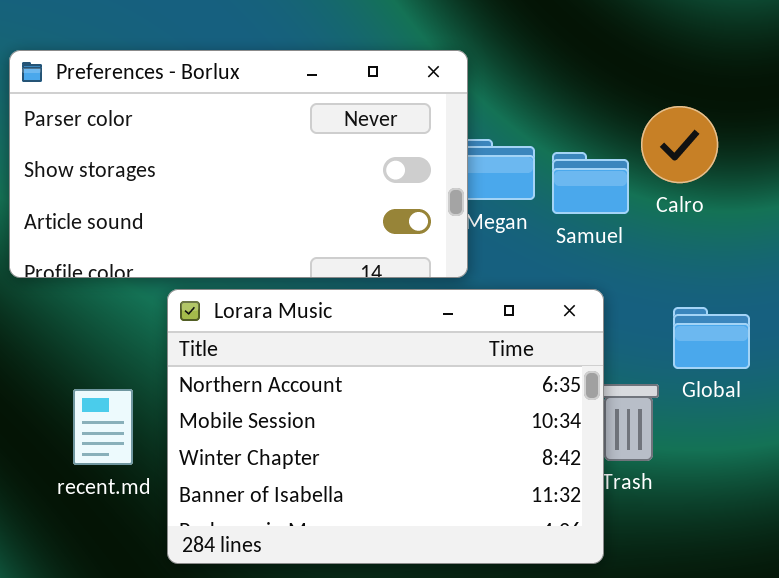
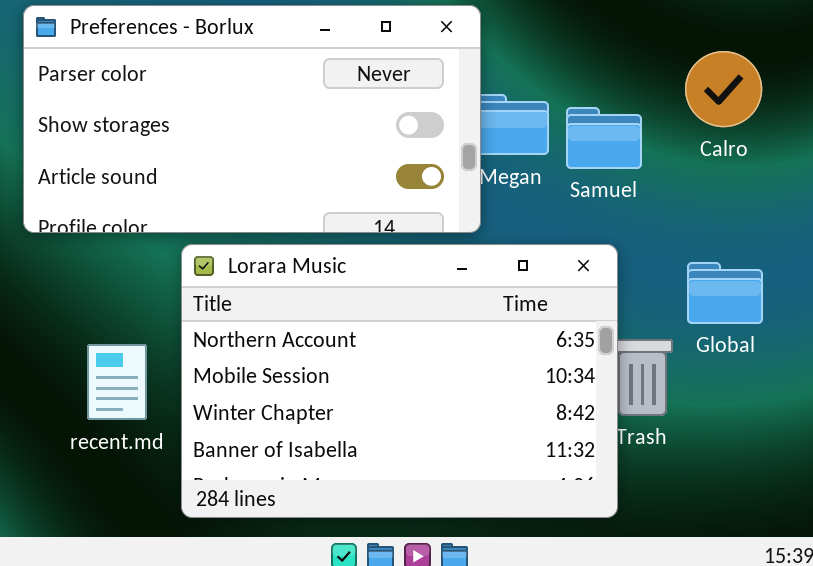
Calro: [641,106,718,183] -> [685,51,762,127], moved

